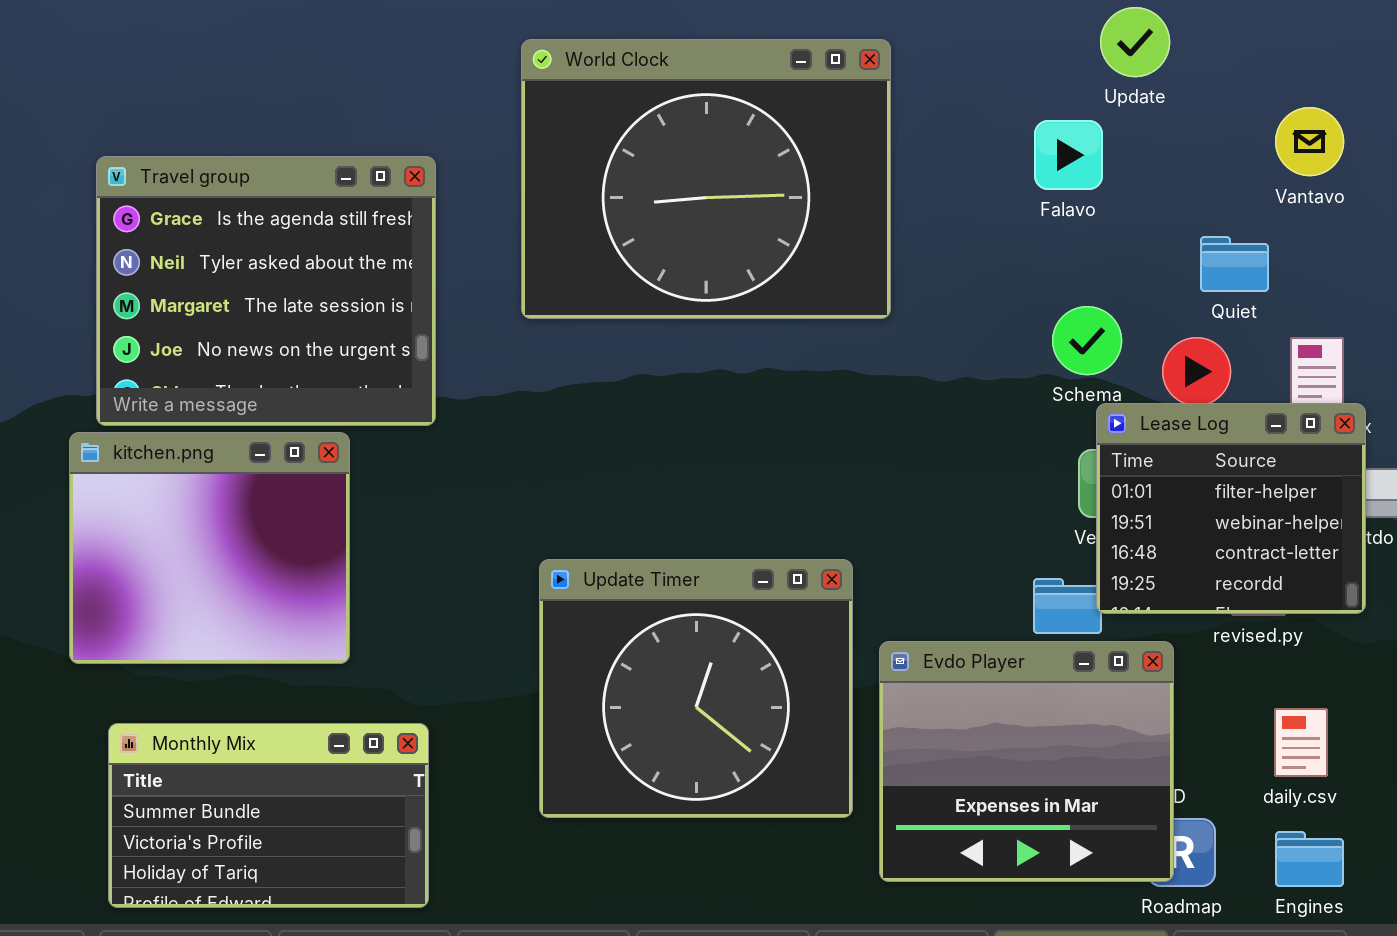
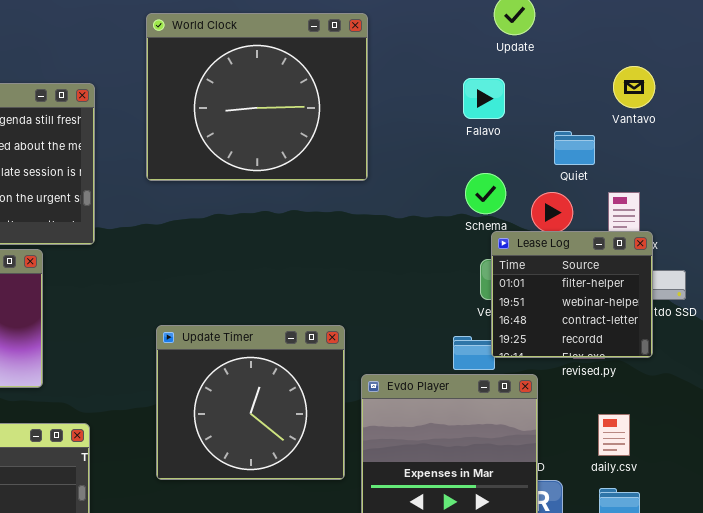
Vantavo: [1275,107,1344,176] -> [613,66,655,108], moved
Falavo: [1034,120,1103,190] -> [463,78,505,119], moved

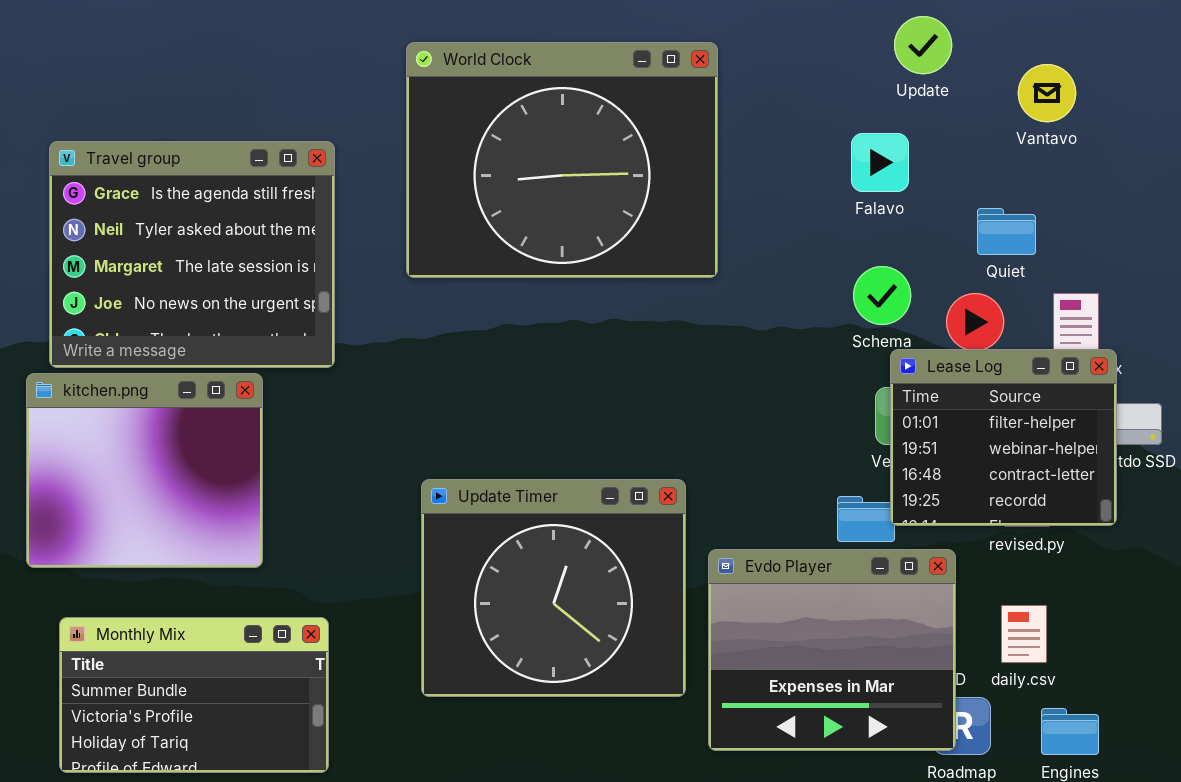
Vantavo: [613,66,655,108] -> [1018,64,1076,122], moved
daily.csv: [598,414,630,456] -> [1001,605,1047,663], moved

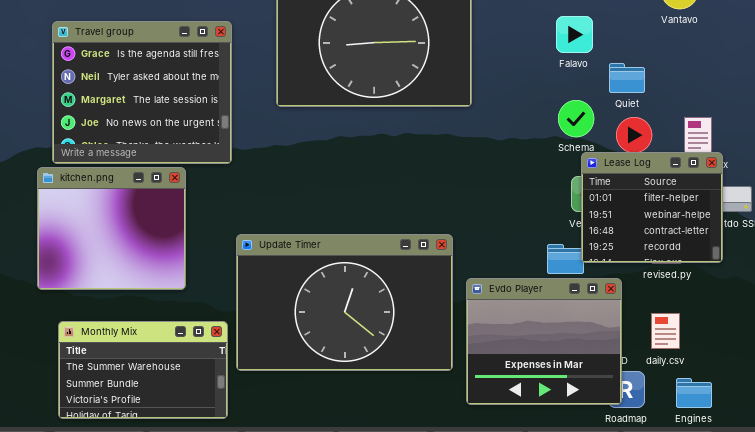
Quiet: [977,208,1036,255] -> [609,63,645,93], moved
Update Timer: [421,479,686,697] -> [236,234,453,371], resized
Monthly Mix: [59,617,329,773] -> [58,321,228,419], scrolled up 1 row

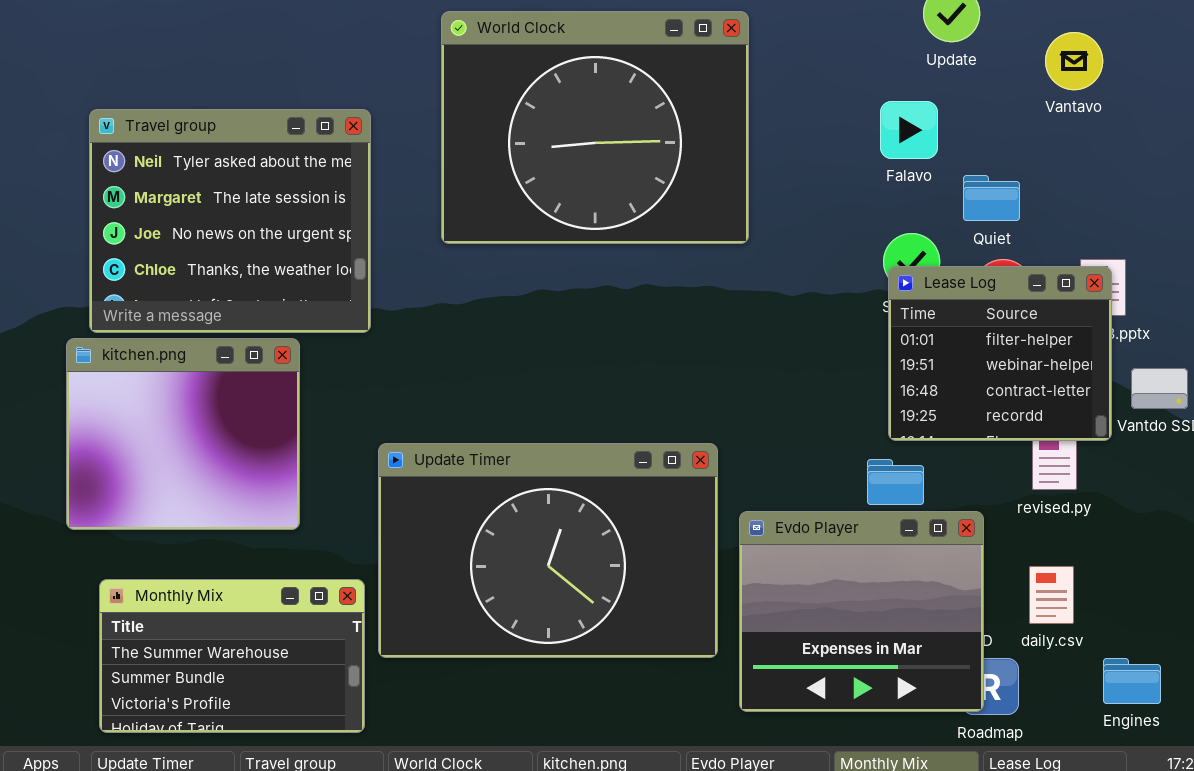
Travel group: [52,21,232,164] -> [89,109,371,333], scrolled down 1 row
Lease Log: [581,152,723,263] -> [888,266,1112,441], moved
Engines: [676,378,712,408] -> [1103,658,1161,704], moved

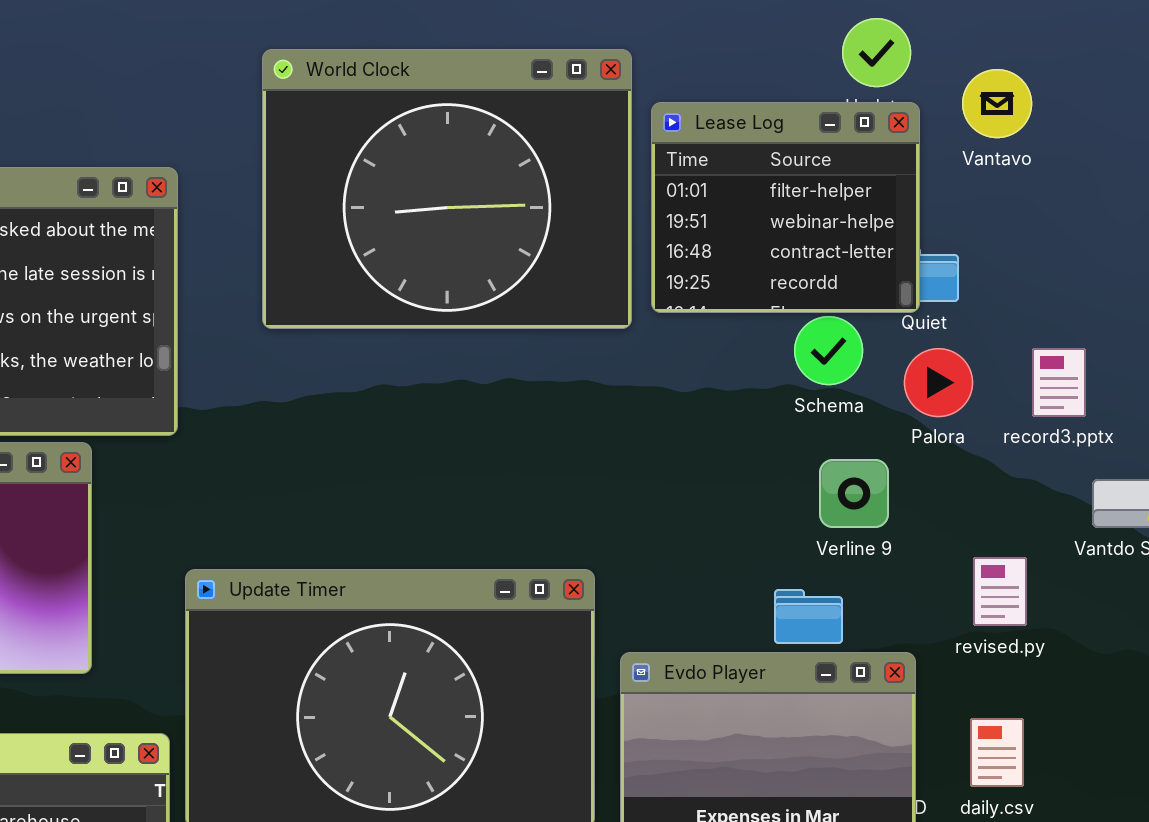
Vantavo: [1045,32,1103,90] -> [962,69,1032,138], moved
Lease Log: [888,266,1112,441] -> [651,102,920,313], moved

